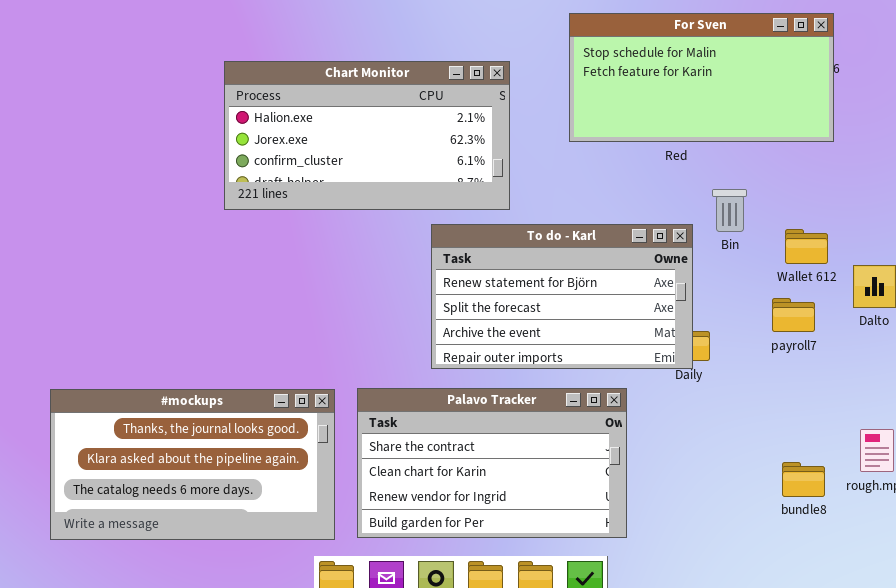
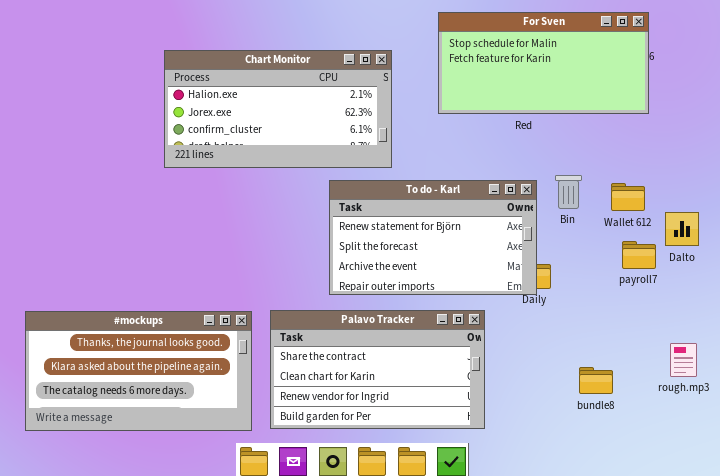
Bin: [712,189,747,232] -> [555,175,582,209], moved
payroll7: [772,298,815,332] -> [622,241,656,269], moved
bundle8: [782,462,825,497] -> [579,367,613,394], moved

